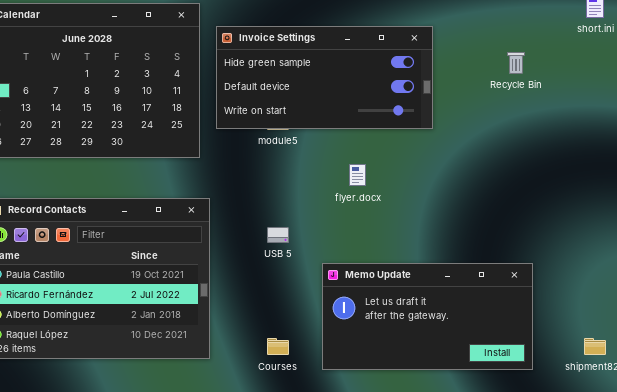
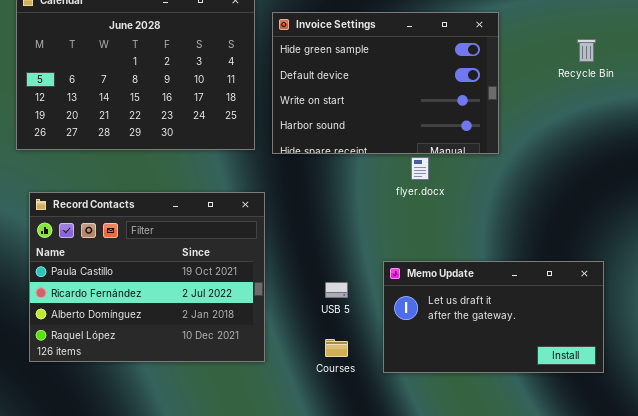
Invoice Settings: [216,26,433,129] -> [272,12,499,154], resized
USB 5: [267,227,289,243] -> [325,282,348,298], moved

